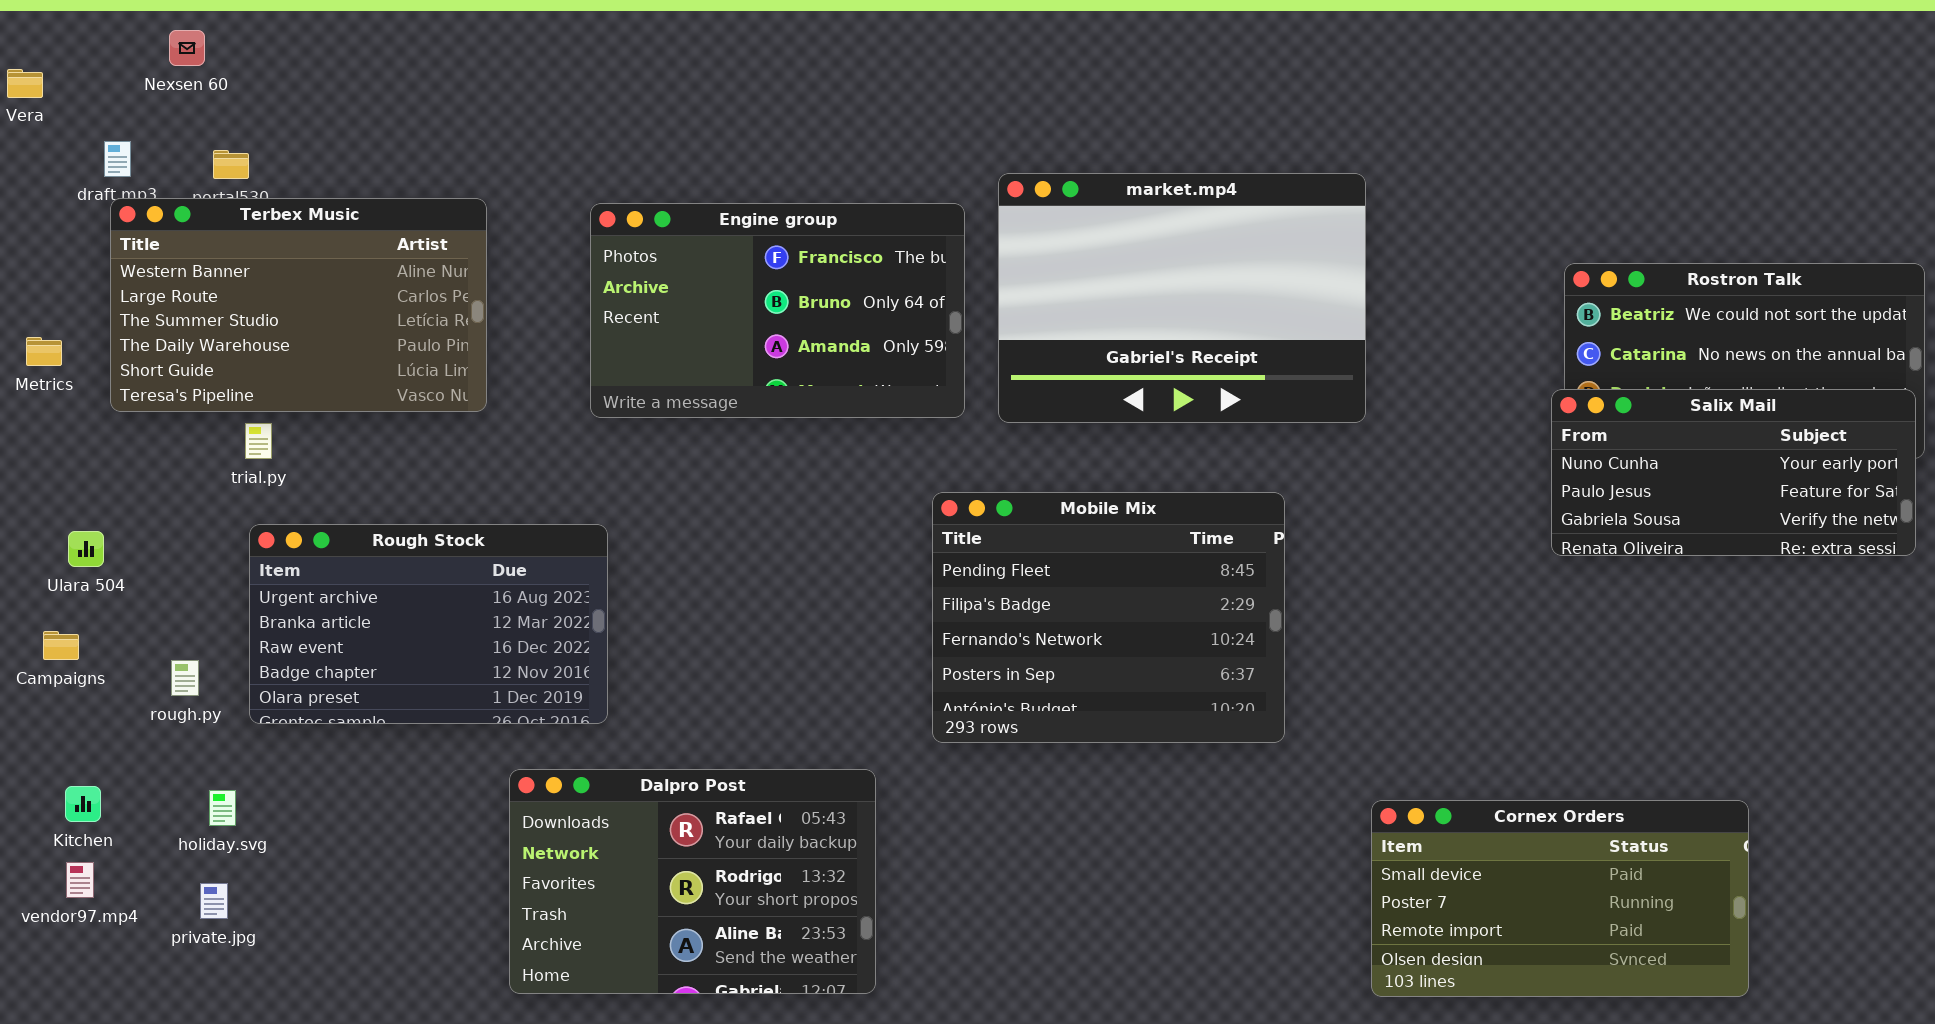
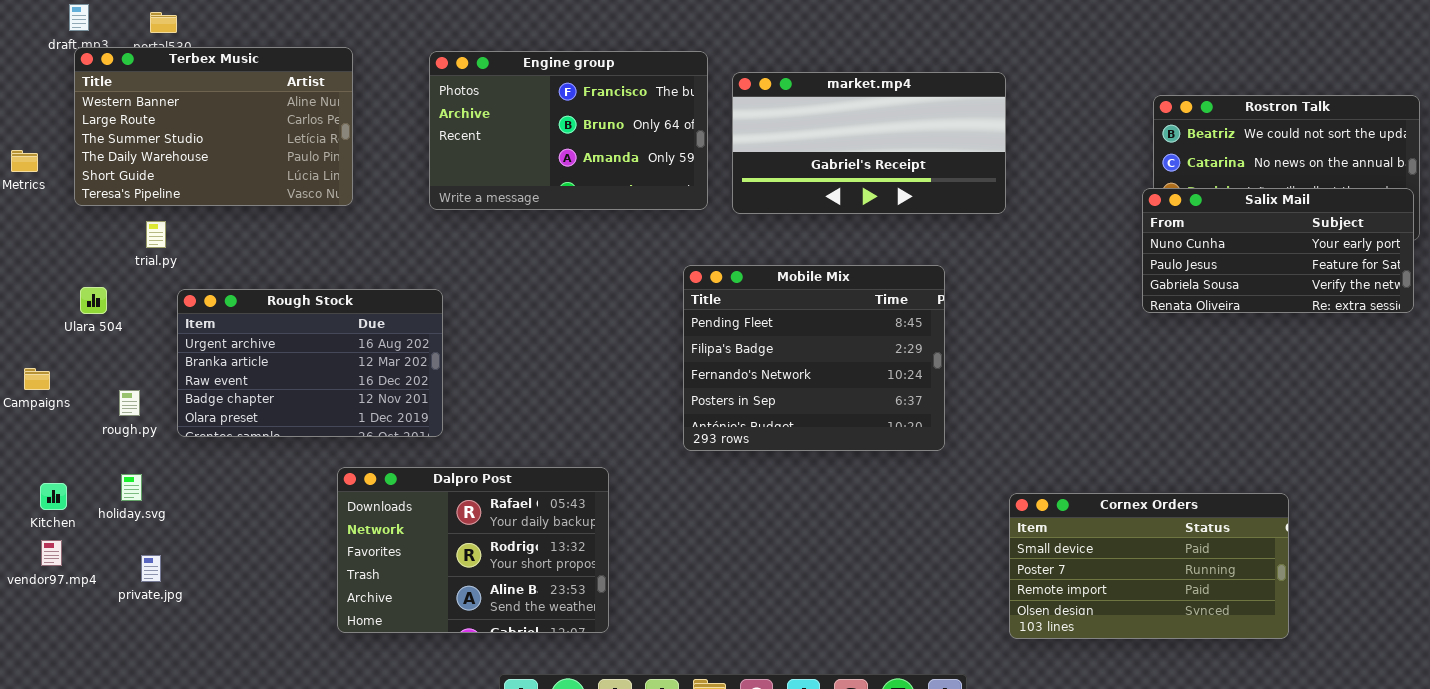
market.mp4: [998,173,1366,423] -> [732,72,1006,214], resized
trial.py: [245,423,272,459] -> [146,221,166,248], moved
Ulara 504: [68,531,104,567] -> [80,287,107,314], moved
Dalpro Post: [509,769,876,994] -> [337,467,609,633], moved
holiday.svg: [209,790,236,826] -> [121,474,142,501], moved

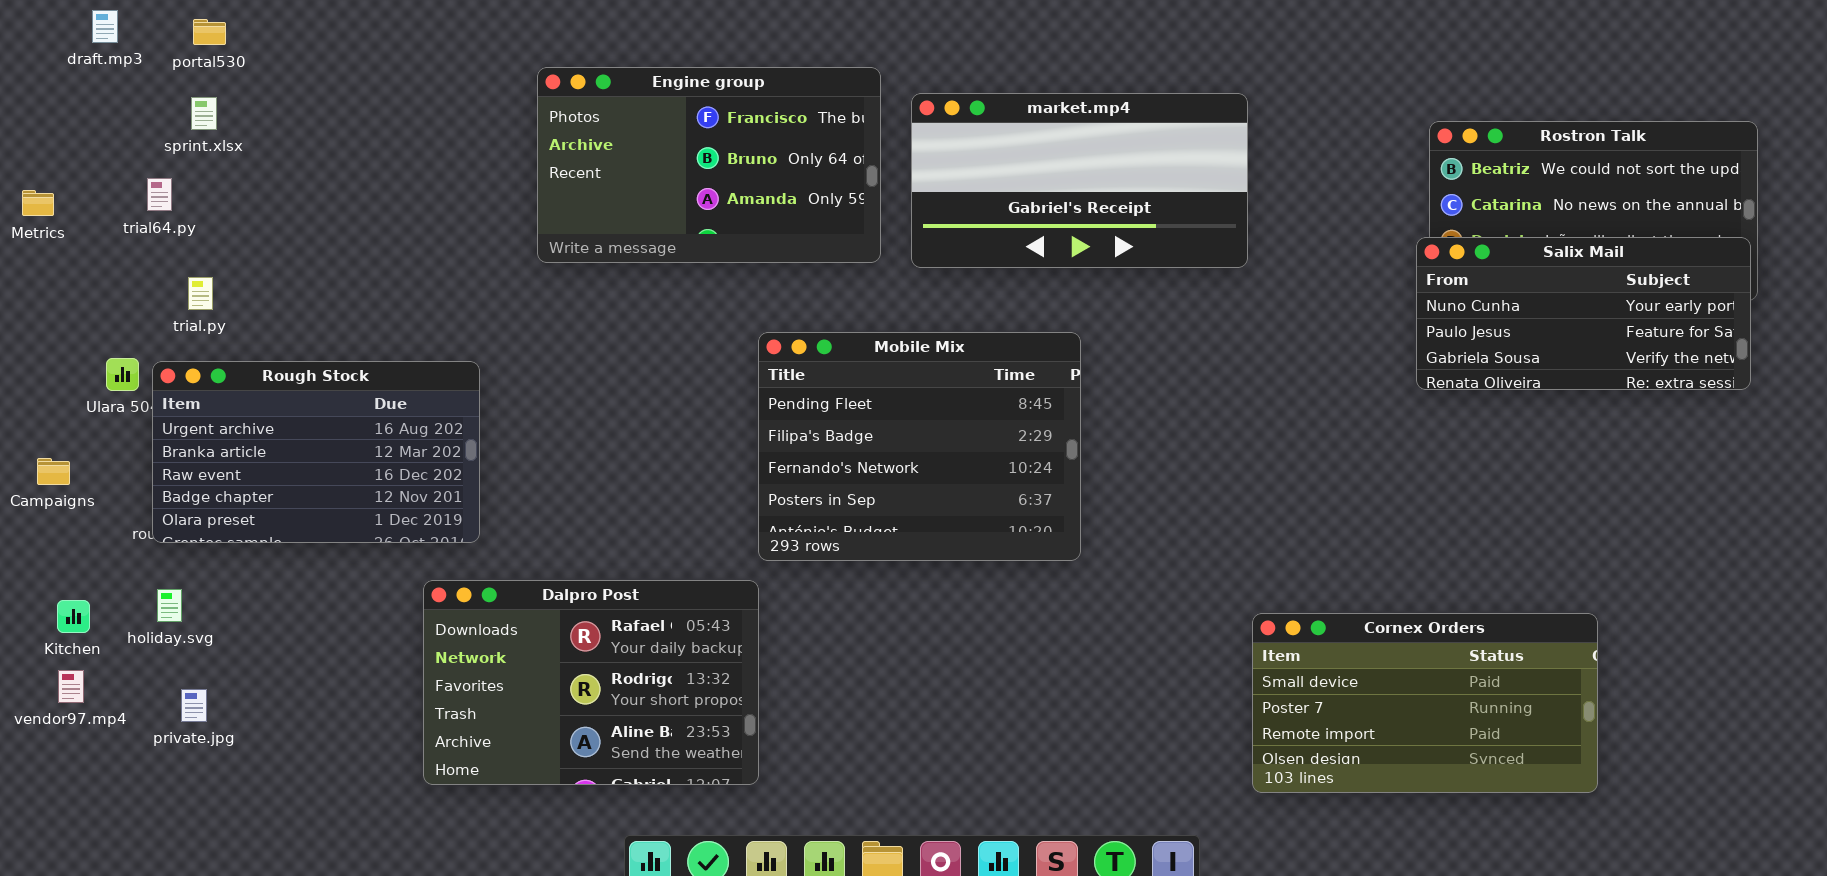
Terbex Music: [74,47,353,206] -> none, closed
Mobile Mix: [683,265,945,451] -> [758,332,1081,561], moved
Rough Stock: [177,289,443,437] -> [152,361,480,543], moved

